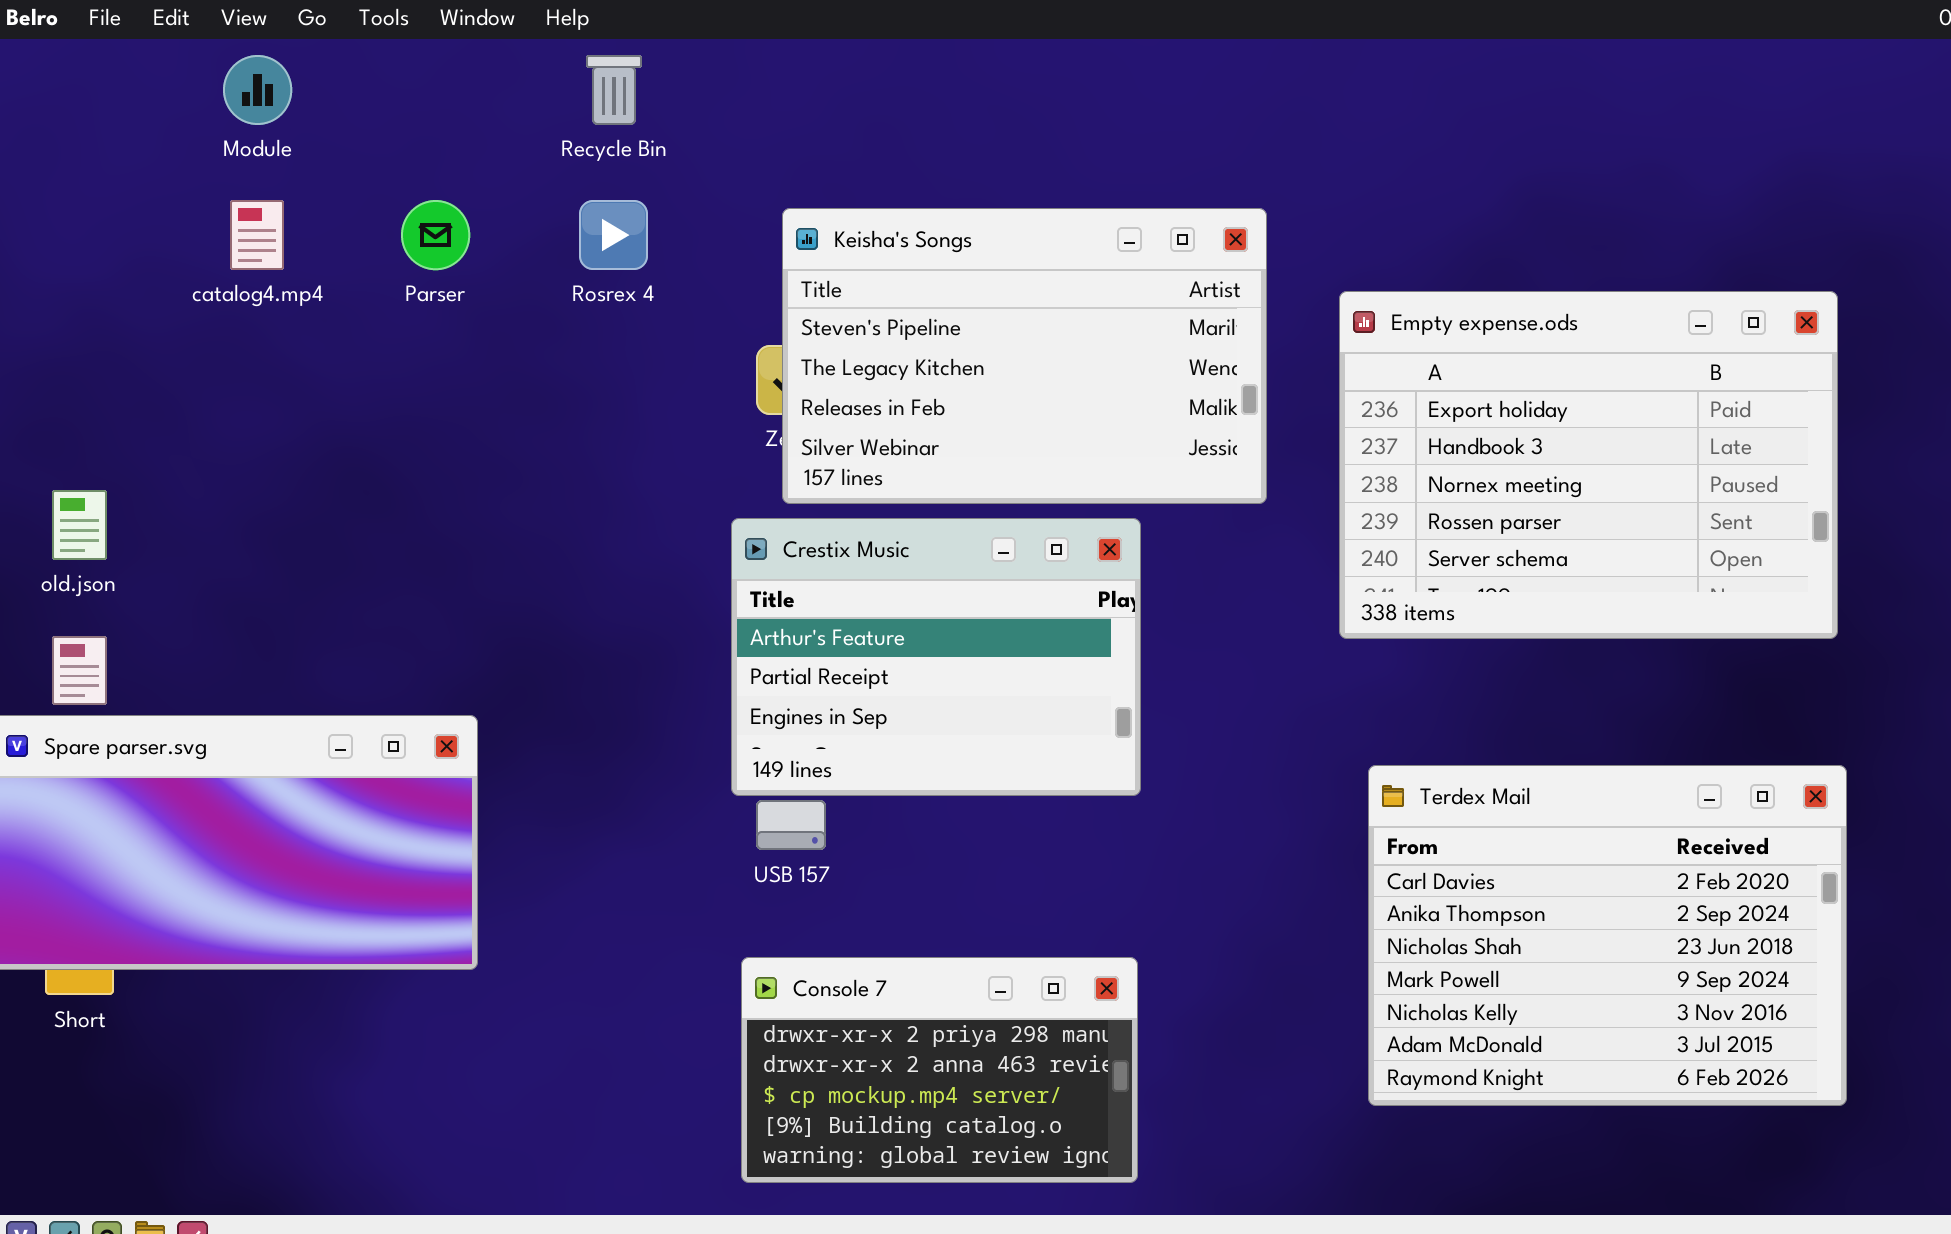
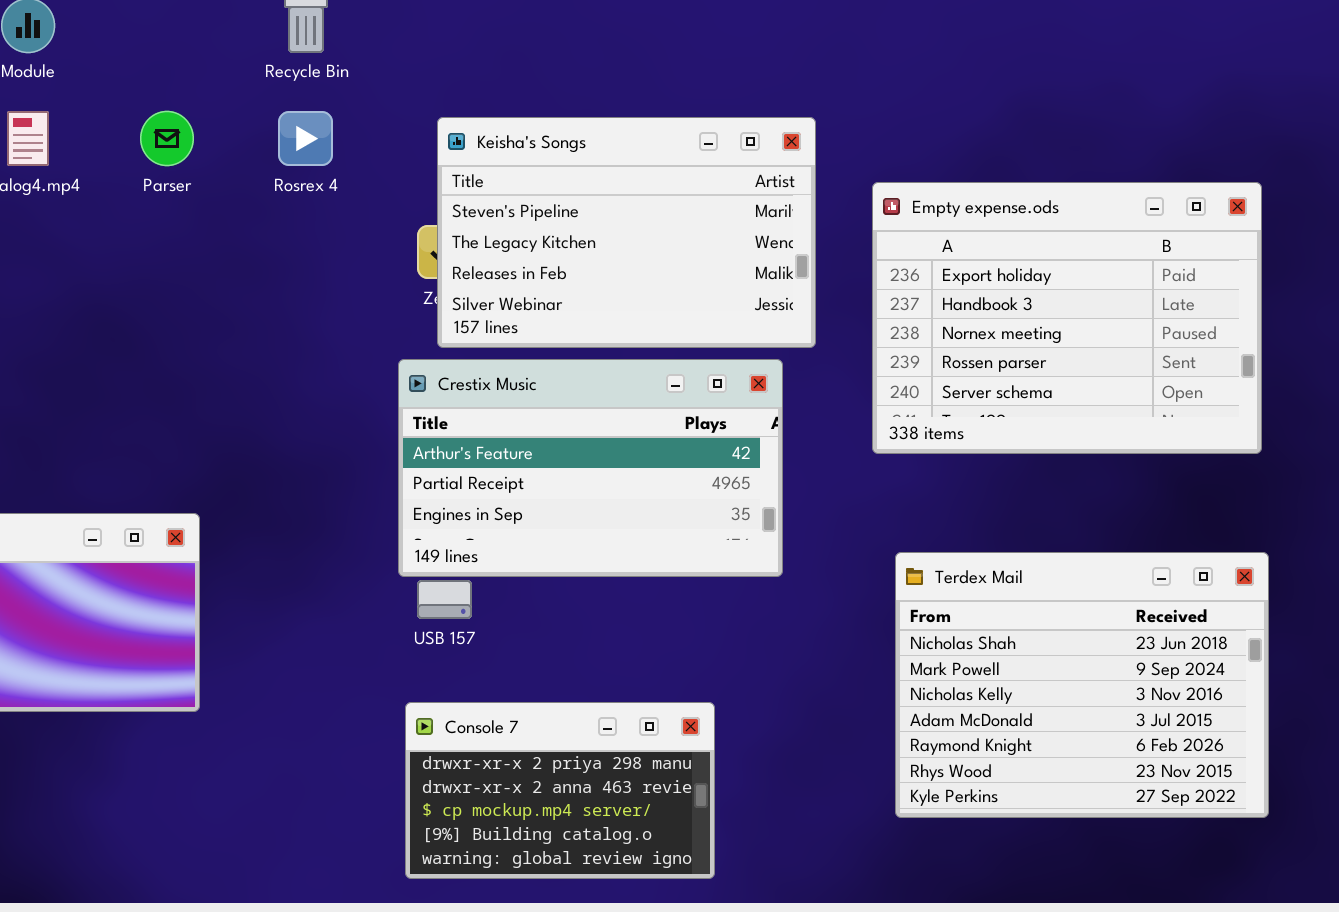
Crestix Music: [731,518,1141,796] -> [398,359,783,577], resized
Terdex Mail: [1368,765,1847,1106] -> [895,552,1269,818], scrolled down 2 rows

